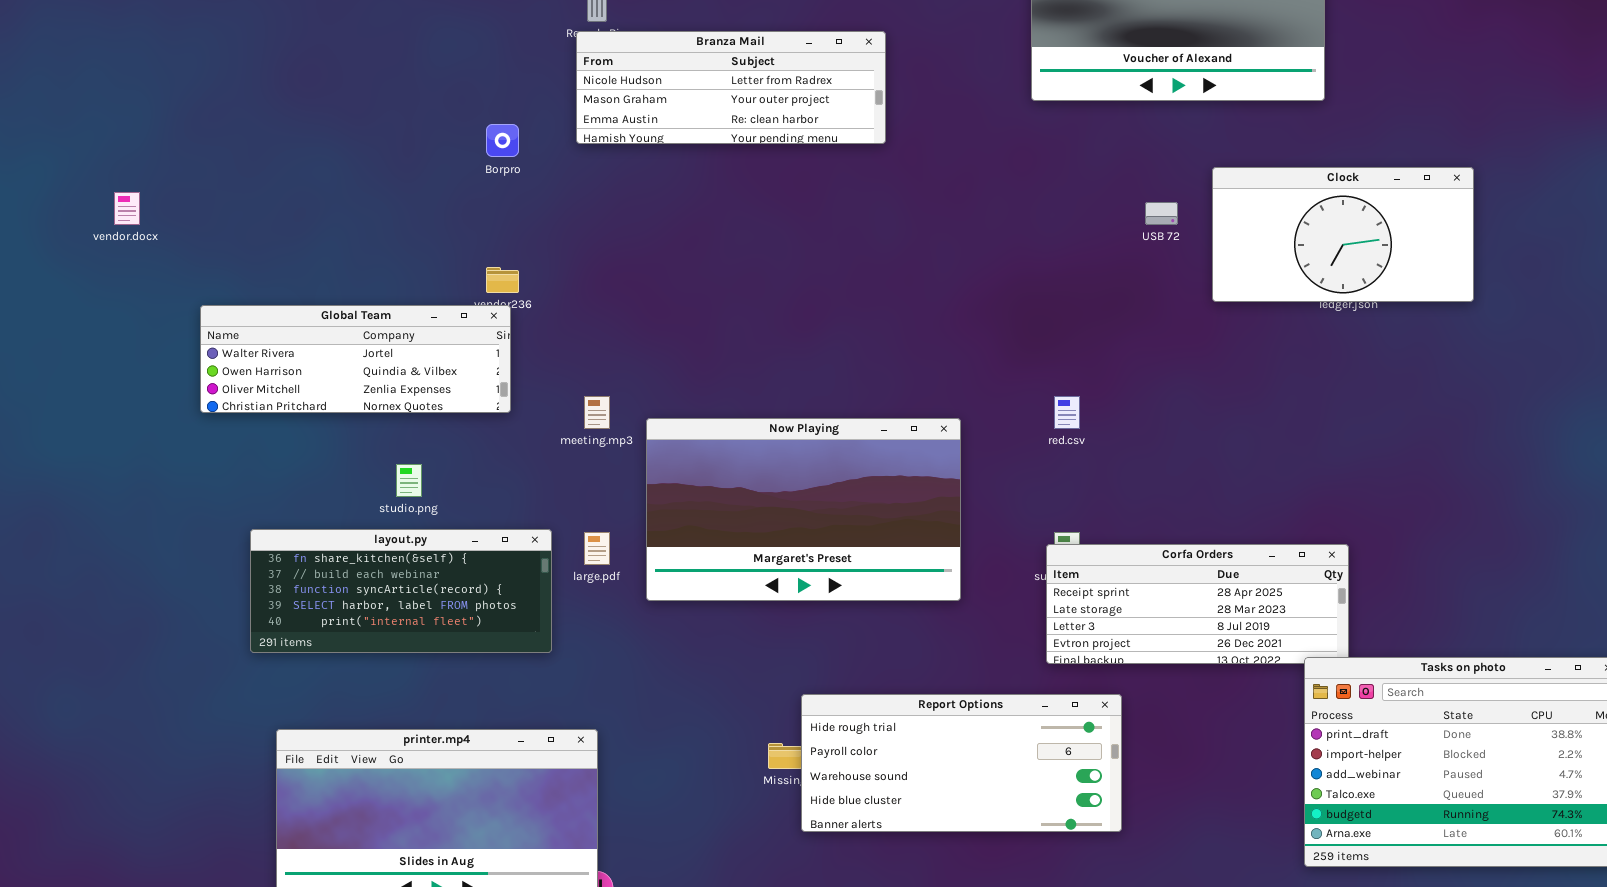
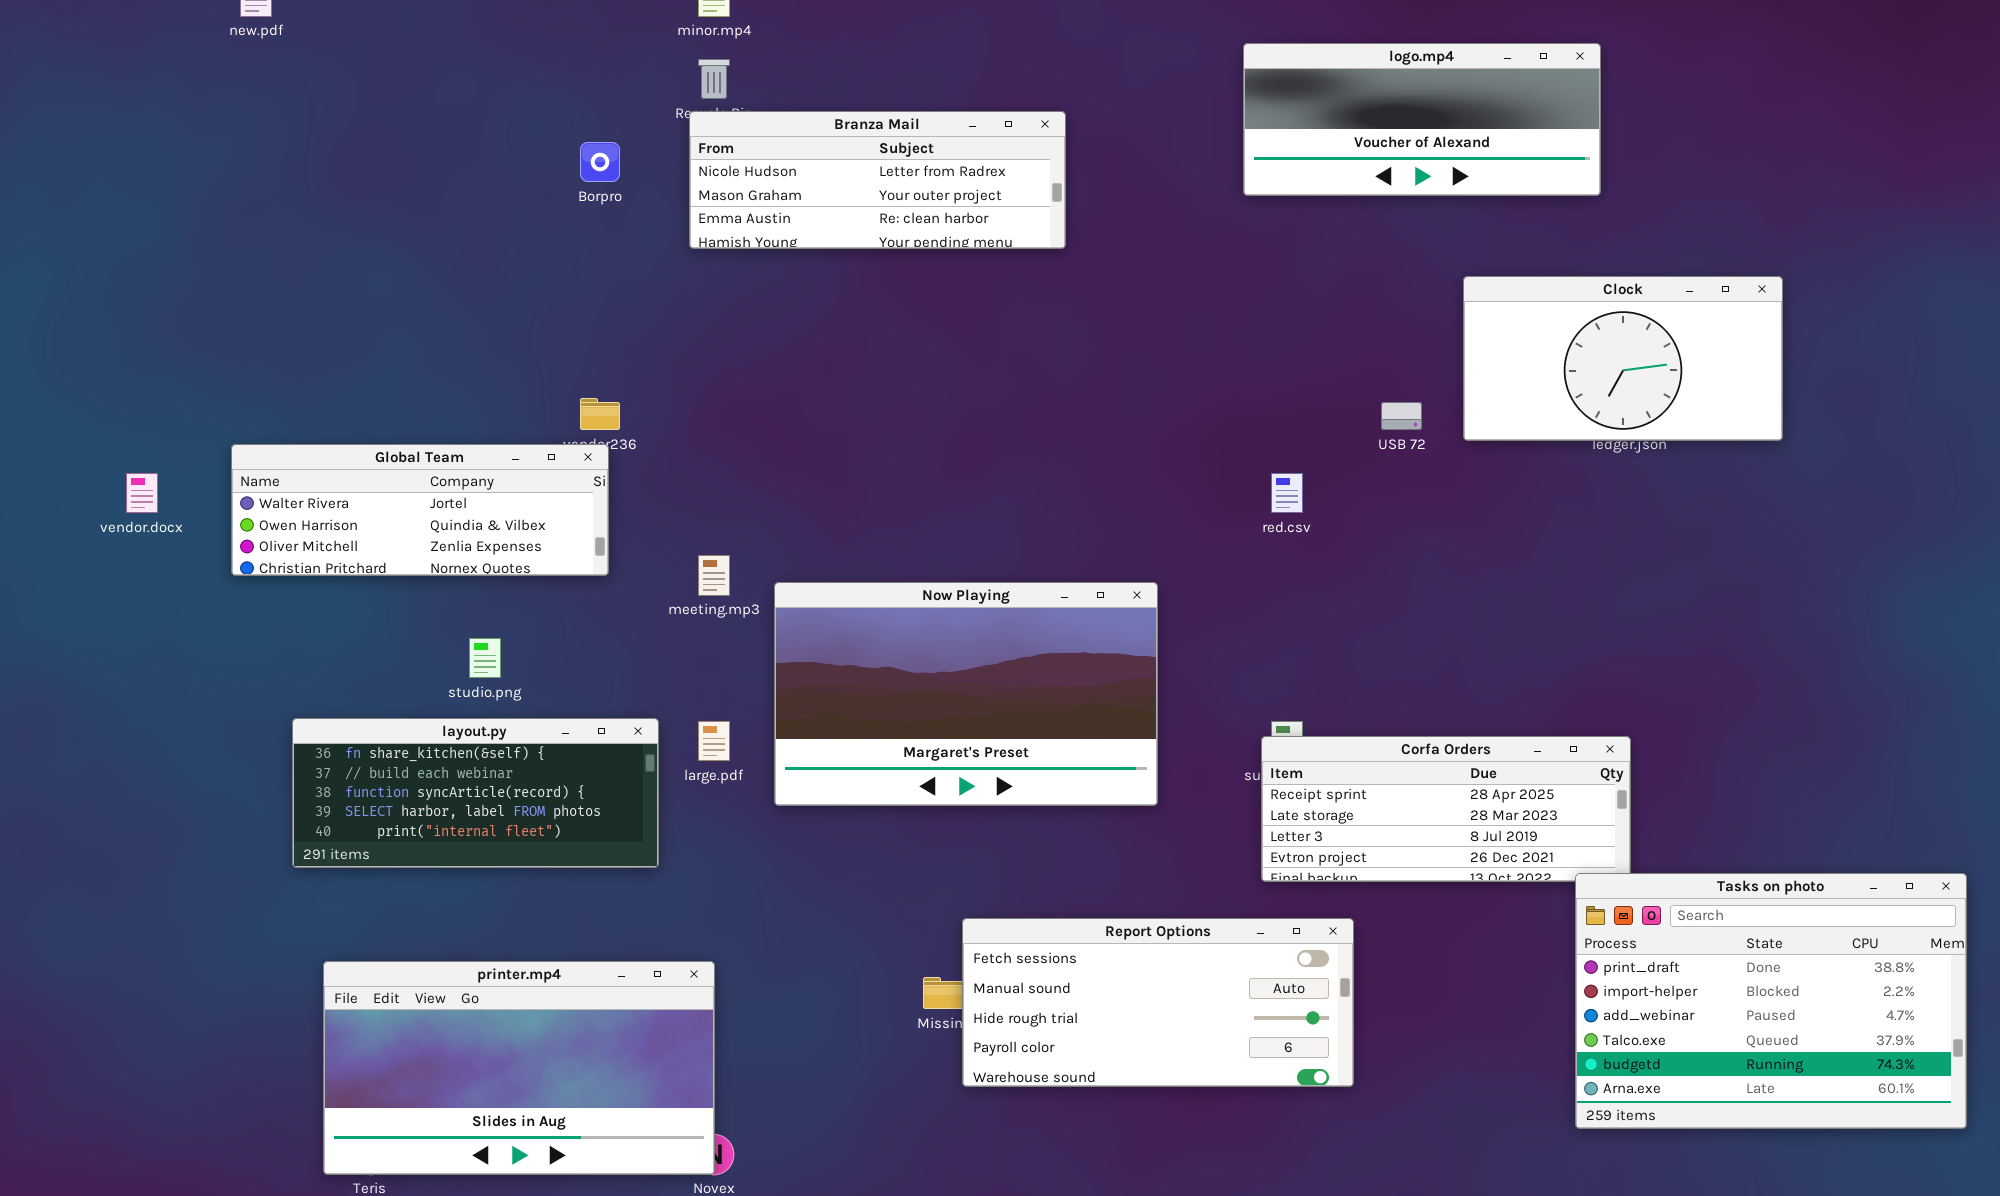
Borpro: [486,124,519,157] -> [580,142,620,182], moved
vendor.docx: [114,192,140,225] -> [126,473,158,513], moved
USB 72: [1145,202,1178,225] -> [1381,402,1422,430], moved
red.csv: [1054,396,1080,429] -> [1271,473,1303,513], moved
Report Options: [801,694,1122,832] -> [962,918,1354,1087], scrolled up 2 rows

